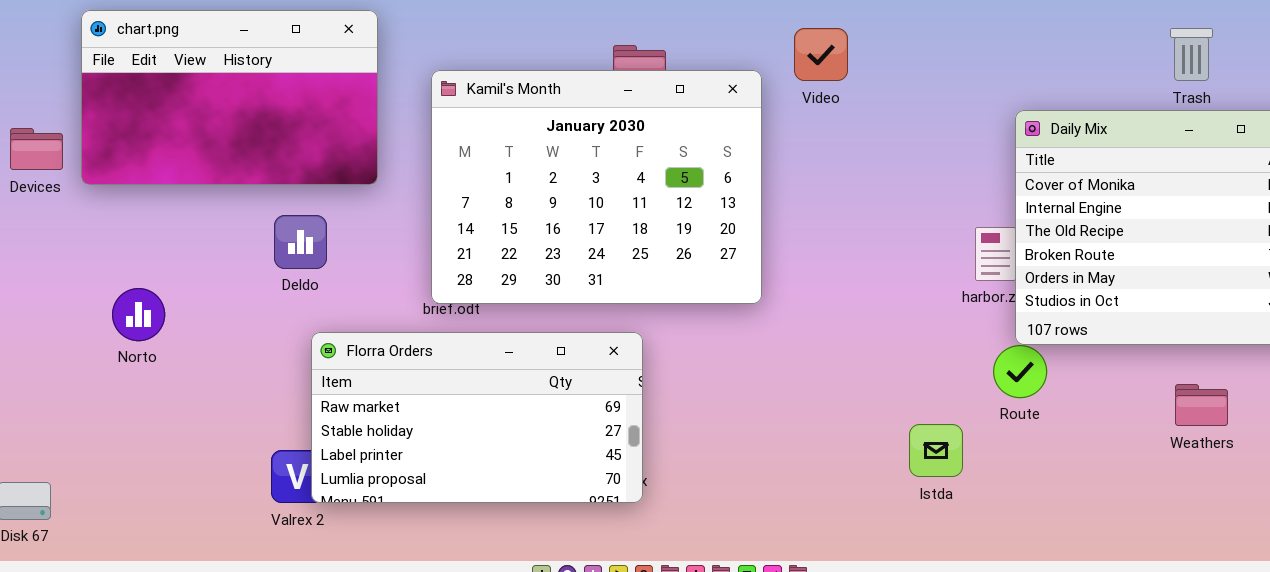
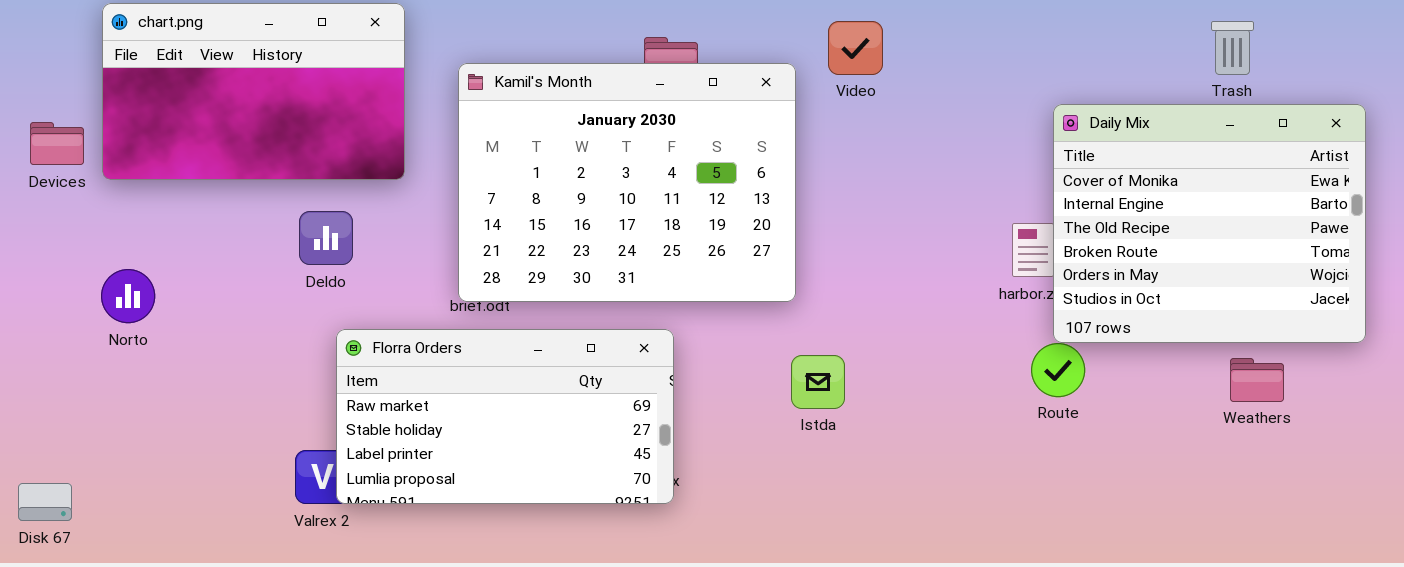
Norto: [112,288,165,341] -> [101,269,155,323], moved
Weathers: [1175,384,1228,426] -> [1230,358,1284,402], moved
Istda: [909,424,963,477] -> [791,355,845,409], moved

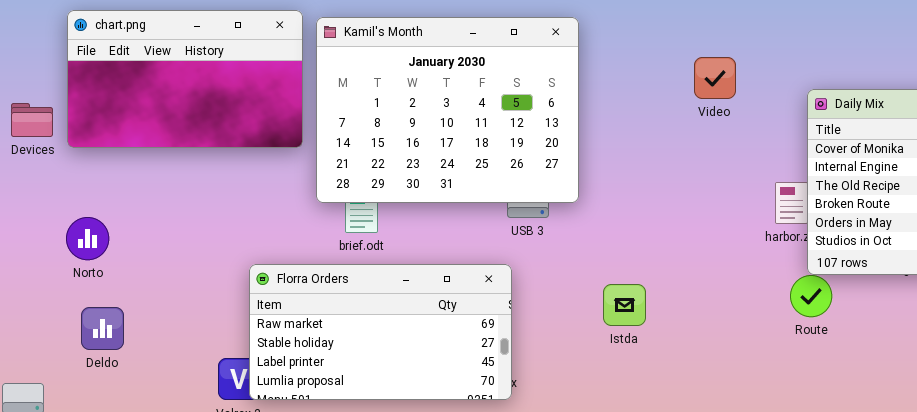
Video: [828,21,883,75] -> [694,57,736,99], moved
Kamil's Month: [458,63,796,302] -> [316,17,579,203], moved
Deldo: [299,211,353,265] -> [81,307,124,350], moved

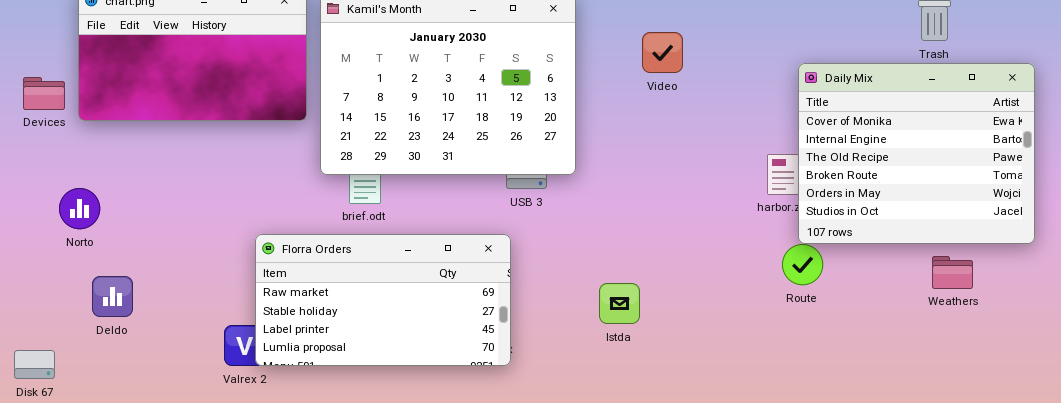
Video: [694,57,736,99] -> [642,32,683,73], moved
Norto: [66,217,109,260] -> [59,188,100,229], moved
Istda: [603,284,646,326] -> [599,283,640,324], moved

